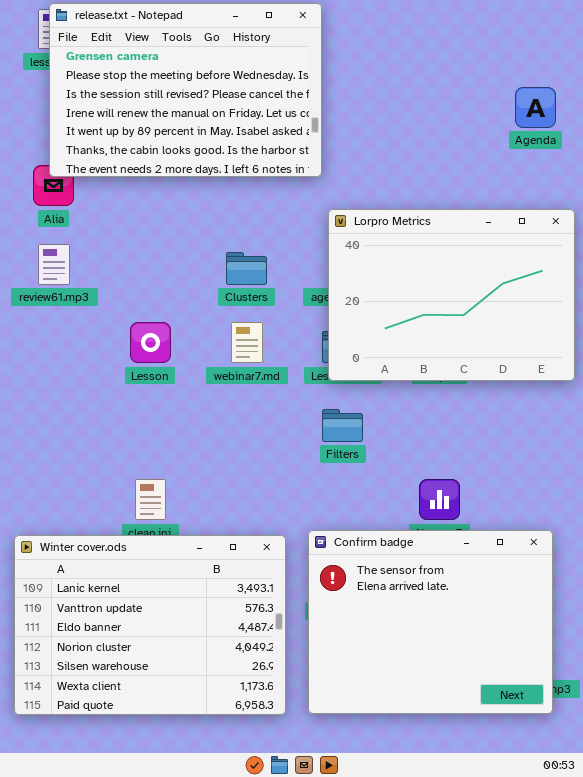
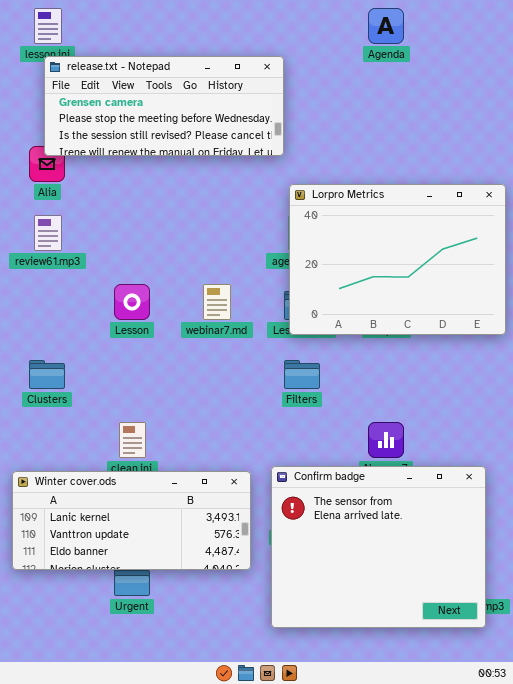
release.txt - Notepad: [49,3,322,177] -> [44,56,284,156], resized
Agenda: [515,87,556,128] -> [368,8,404,44], moved
Clusters: [226,252,267,285] -> [29,360,65,389], moved
Winter cover.ods: [14,535,286,715] -> [12,471,251,570], resized

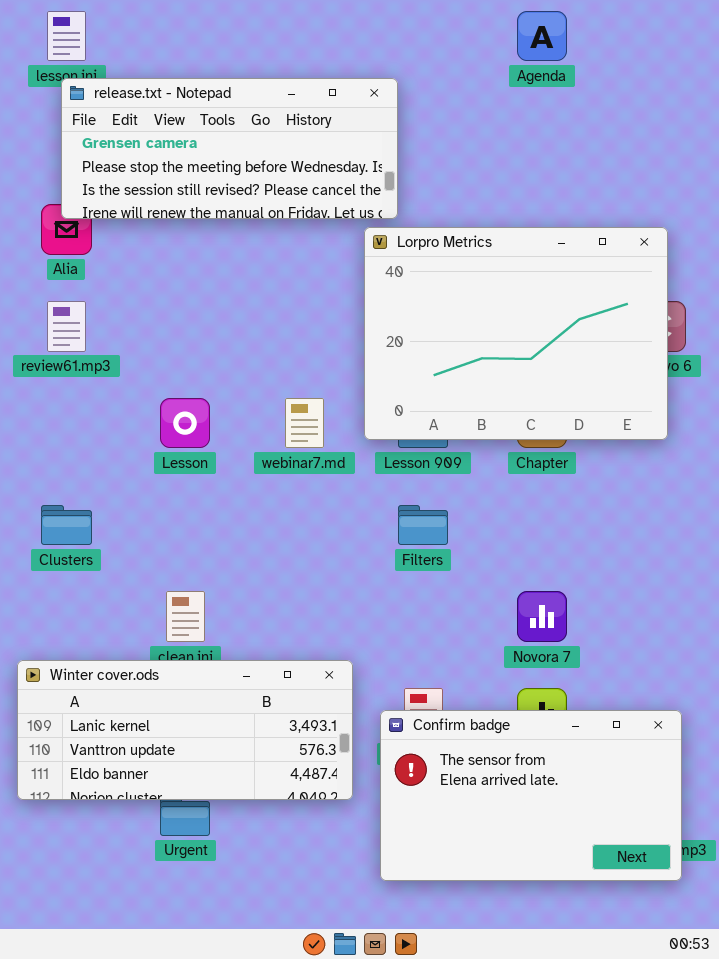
Lorpro Metrics: [289,184,506,335] -> [364,227,668,440], moved
Confirm badge: [271,466,486,628] -> [380,710,682,881], resized

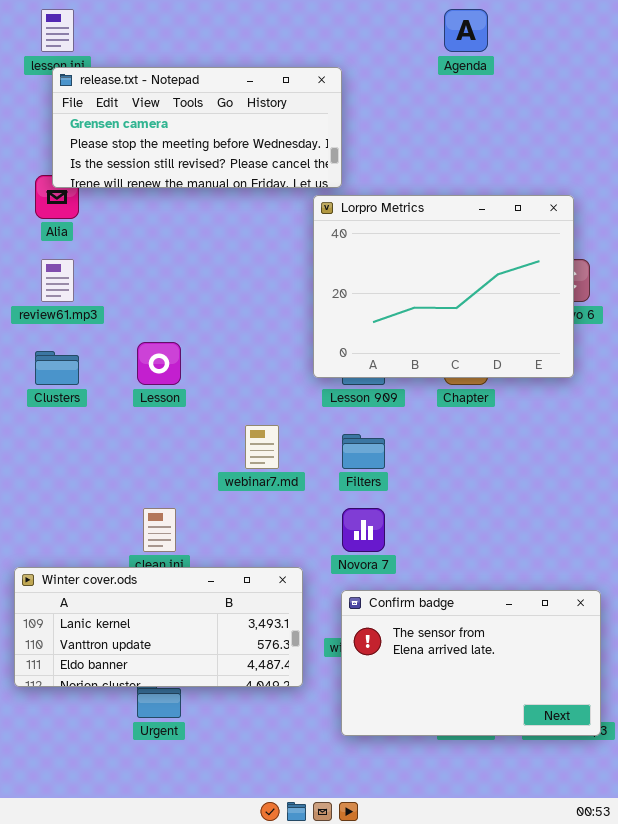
webinar7.md: [285,398,324,448] -> [245,425,279,469], moved
Clusters: [41,505,92,545] -> [35,351,79,385], moved
Novora 7: [517,591,567,642] -> [342,508,385,552], moved
Confirm badge: [380,710,682,881] -> [341,590,601,736], moved

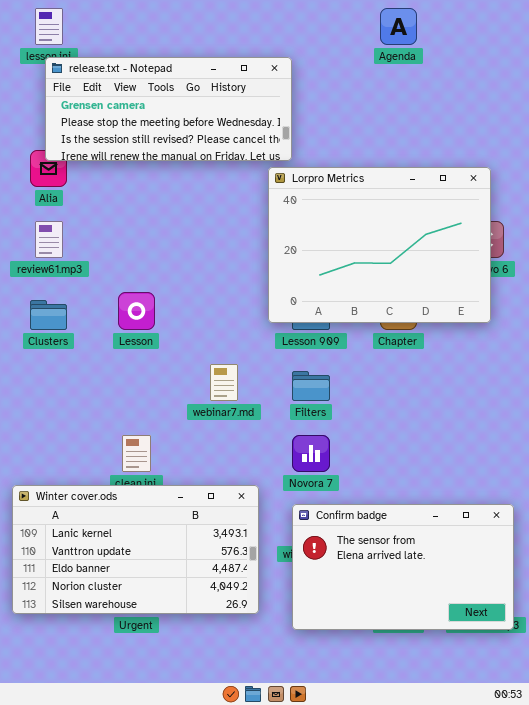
Winter cover.ods: [14,567,303,687] -> [12,485,259,614], resized

